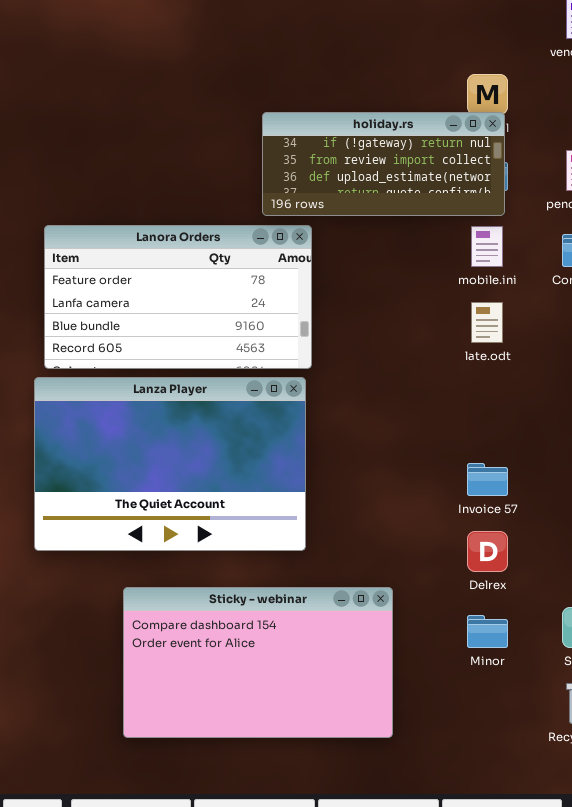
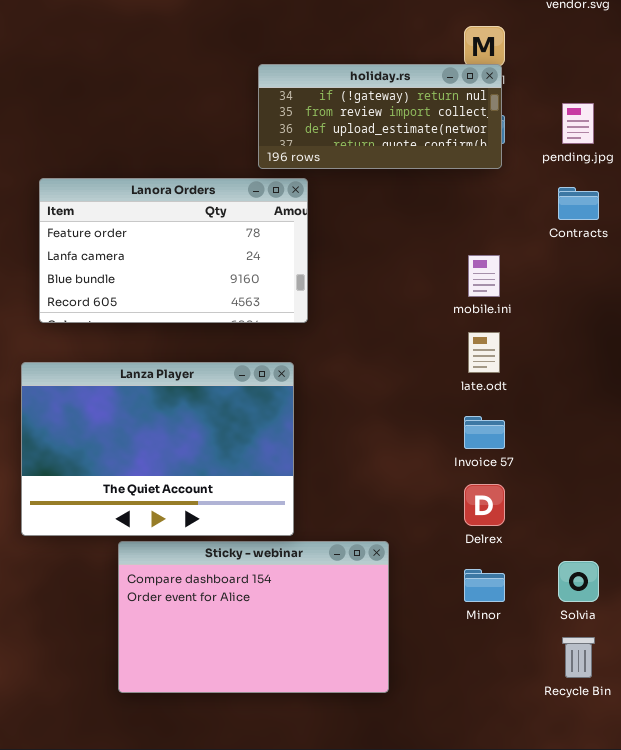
mobile.ini: [471,226,503,267] -> [468,255,500,297], moved
late.odt: [471,302,503,343] -> [468,332,500,373], moved
Lanza Player: [34,377,306,551] -> [21,362,294,536], moved

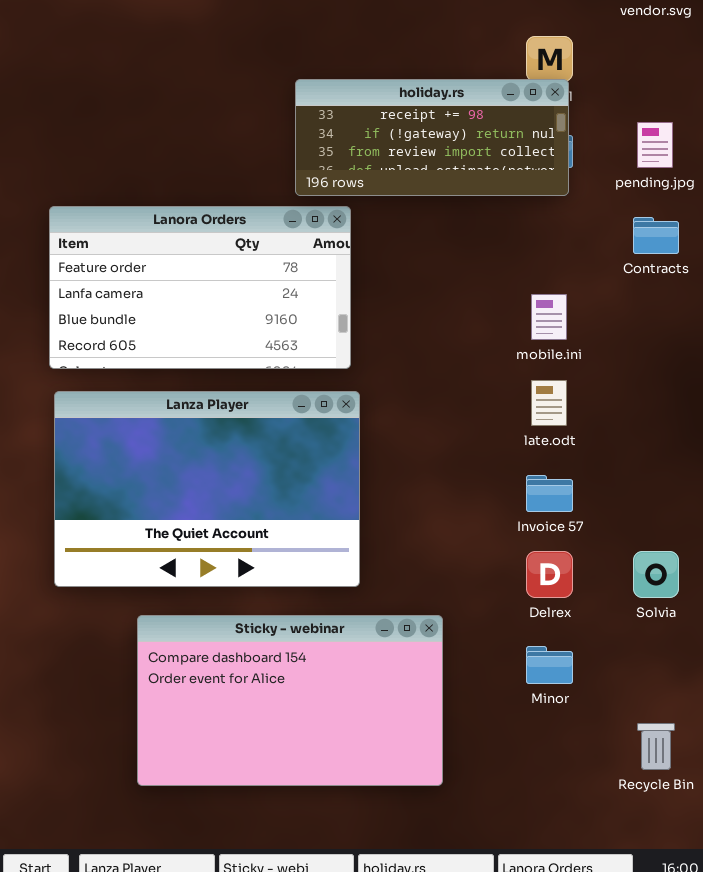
holiday.rs: [258,64,502,169] -> [295,79,569,196], scrolled up 1 row
Lanza Player: [21,362,294,536] -> [54,391,360,587], moved
Solvia: [558,561,599,602] -> [633,551,679,598], moved

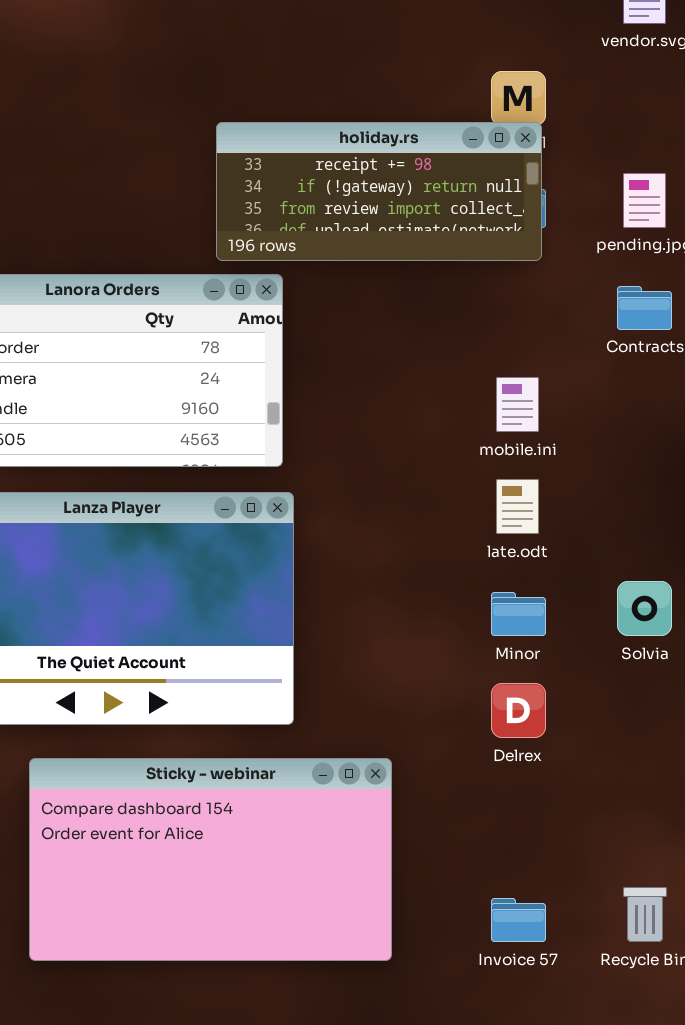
Invoice 57: [526,475,573,512] -> [491,898,546,942], moved
Solvia: [633,551,679,598] -> [617,581,672,636], moved
Minor: [526,646,573,684] -> [491,592,546,636], moved

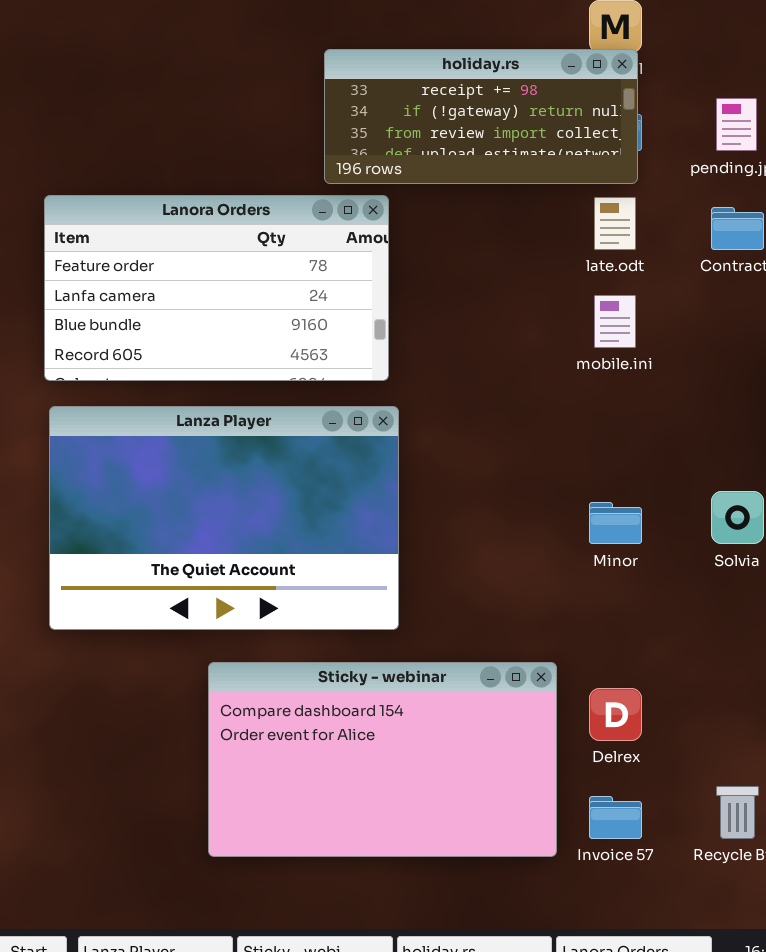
late.odt: [496,479,539,534] -> [594,197,636,250], moved
Delrex: [491,683,546,738] -> [589,688,642,741], moved
Sticky - webinar: [29,758,392,961] -> [208,662,557,857], moved

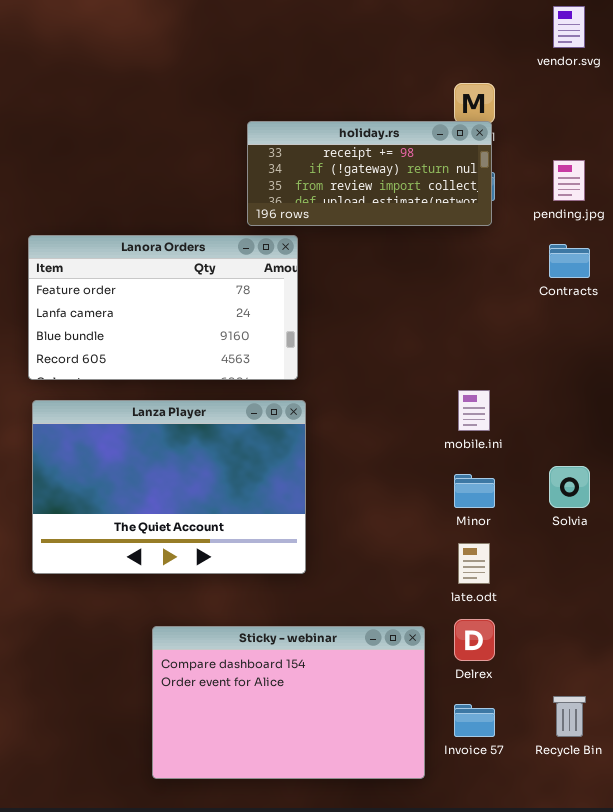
late.odt: [594,197,636,250] -> [458,543,490,584], moved
mobile.ini: [594,295,636,348] -> [458,390,490,431], moved
Sticky - webinar: [208,662,557,857] -> [152,626,425,779], moved

